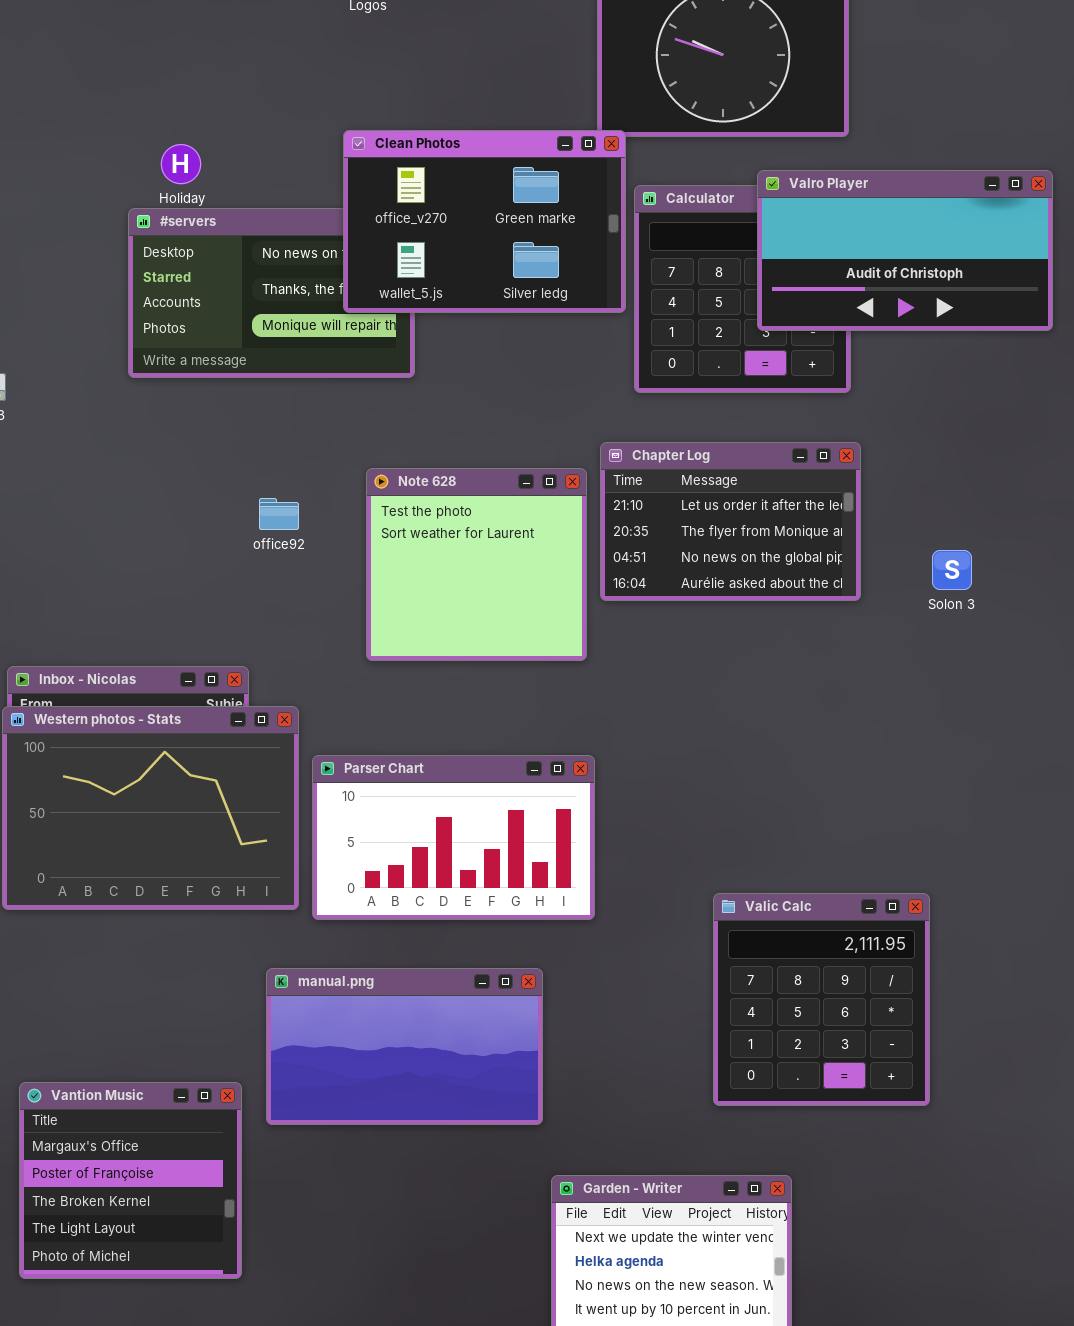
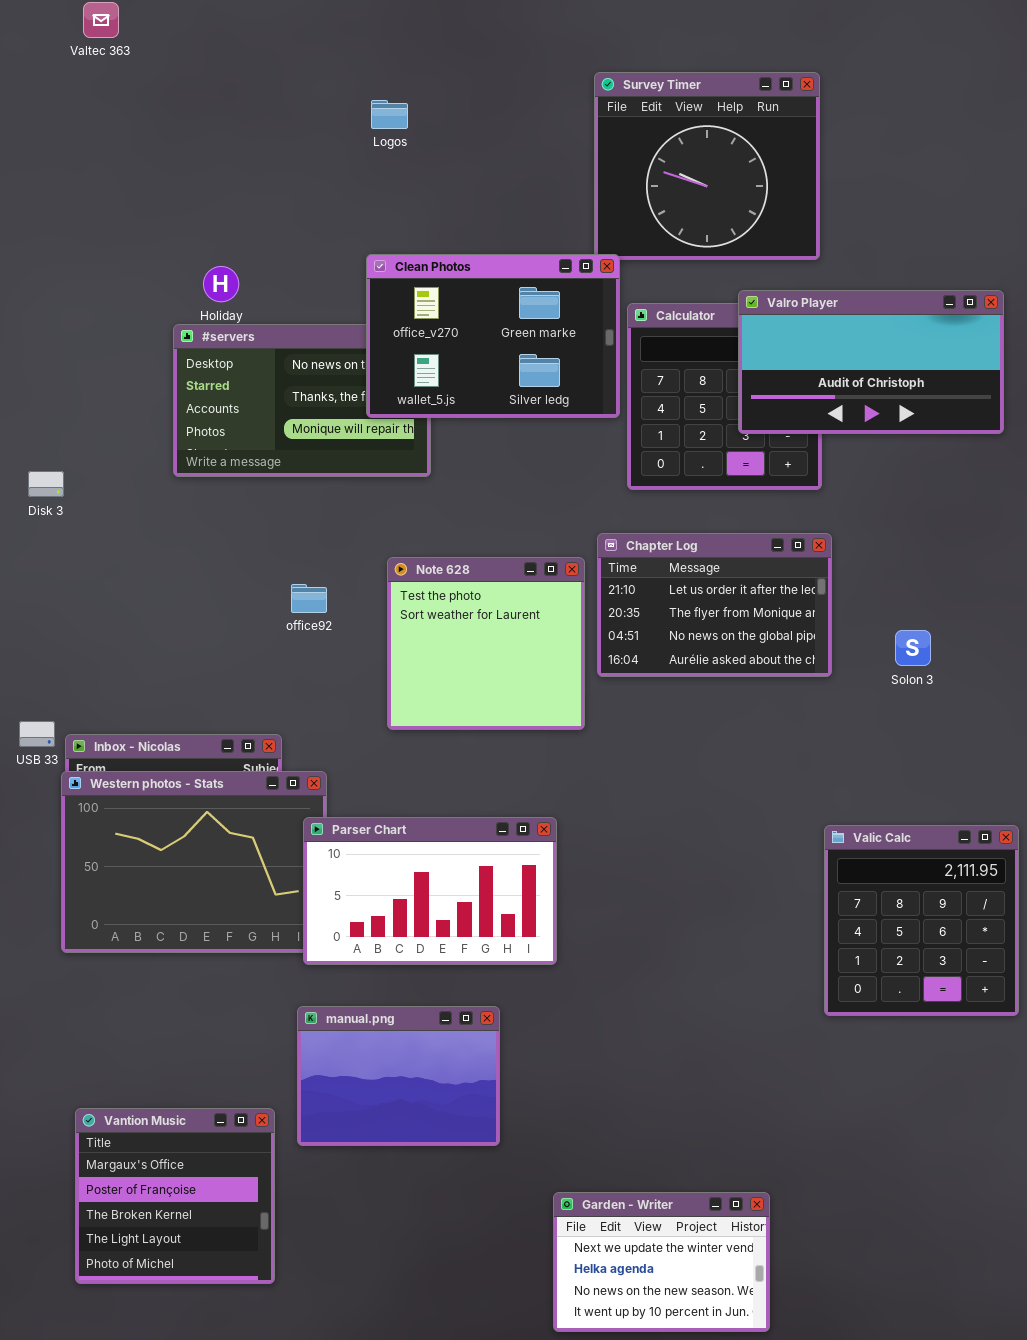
Parser Chart: [312,755,595,920] -> [303,817,557,965], moved
Valic Calc: [713,893,930,1106] -> [824,825,1019,1016], moved
manual.png: [266,968,543,1125] -> [297,1006,500,1146], resized

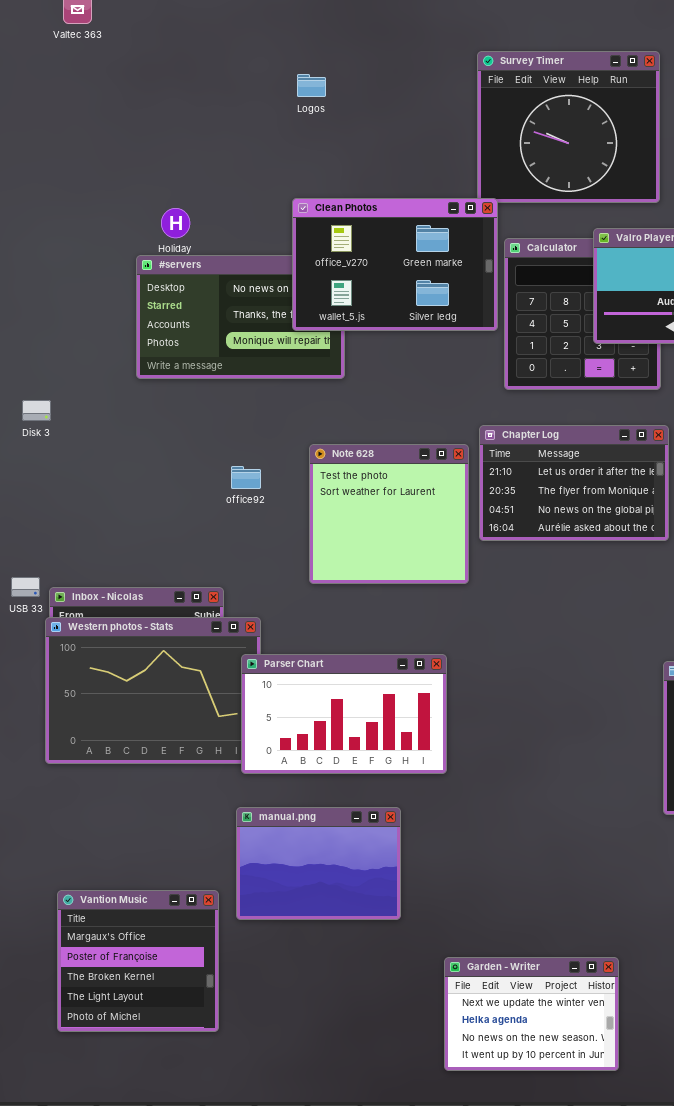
Disk 3: [28,471,64,497] -> [22,400,51,421], moved

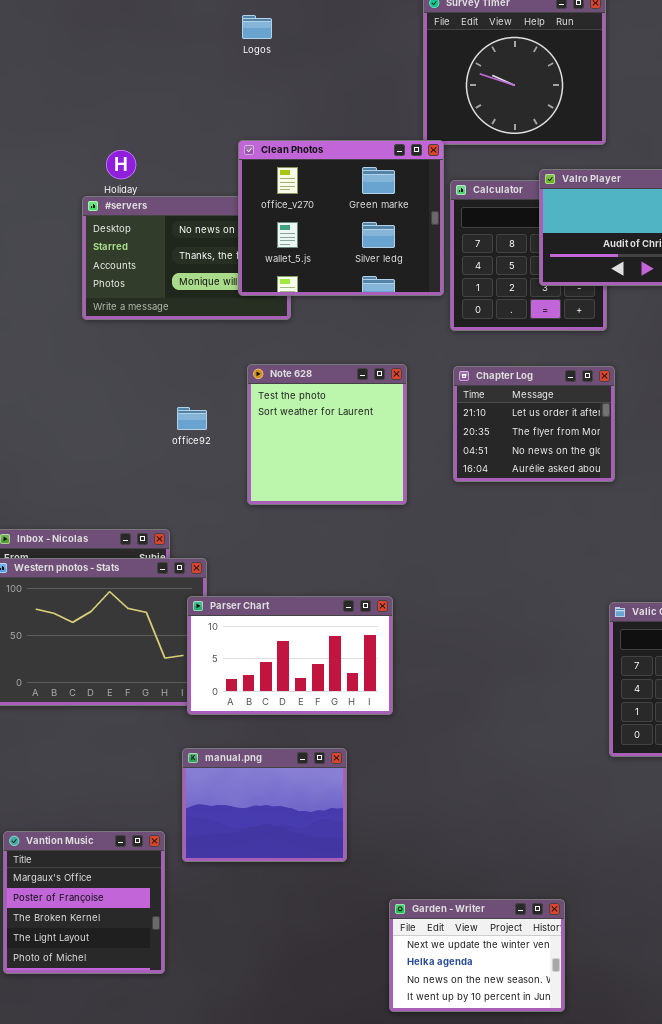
Clean Photos: [292,198,498,331] -> [238,140,444,296], resized
Chapter Log: [479,425,669,541] -> [453,366,615,482], resized
Note 628: [309,444,469,584] -> [247,364,407,505], moved

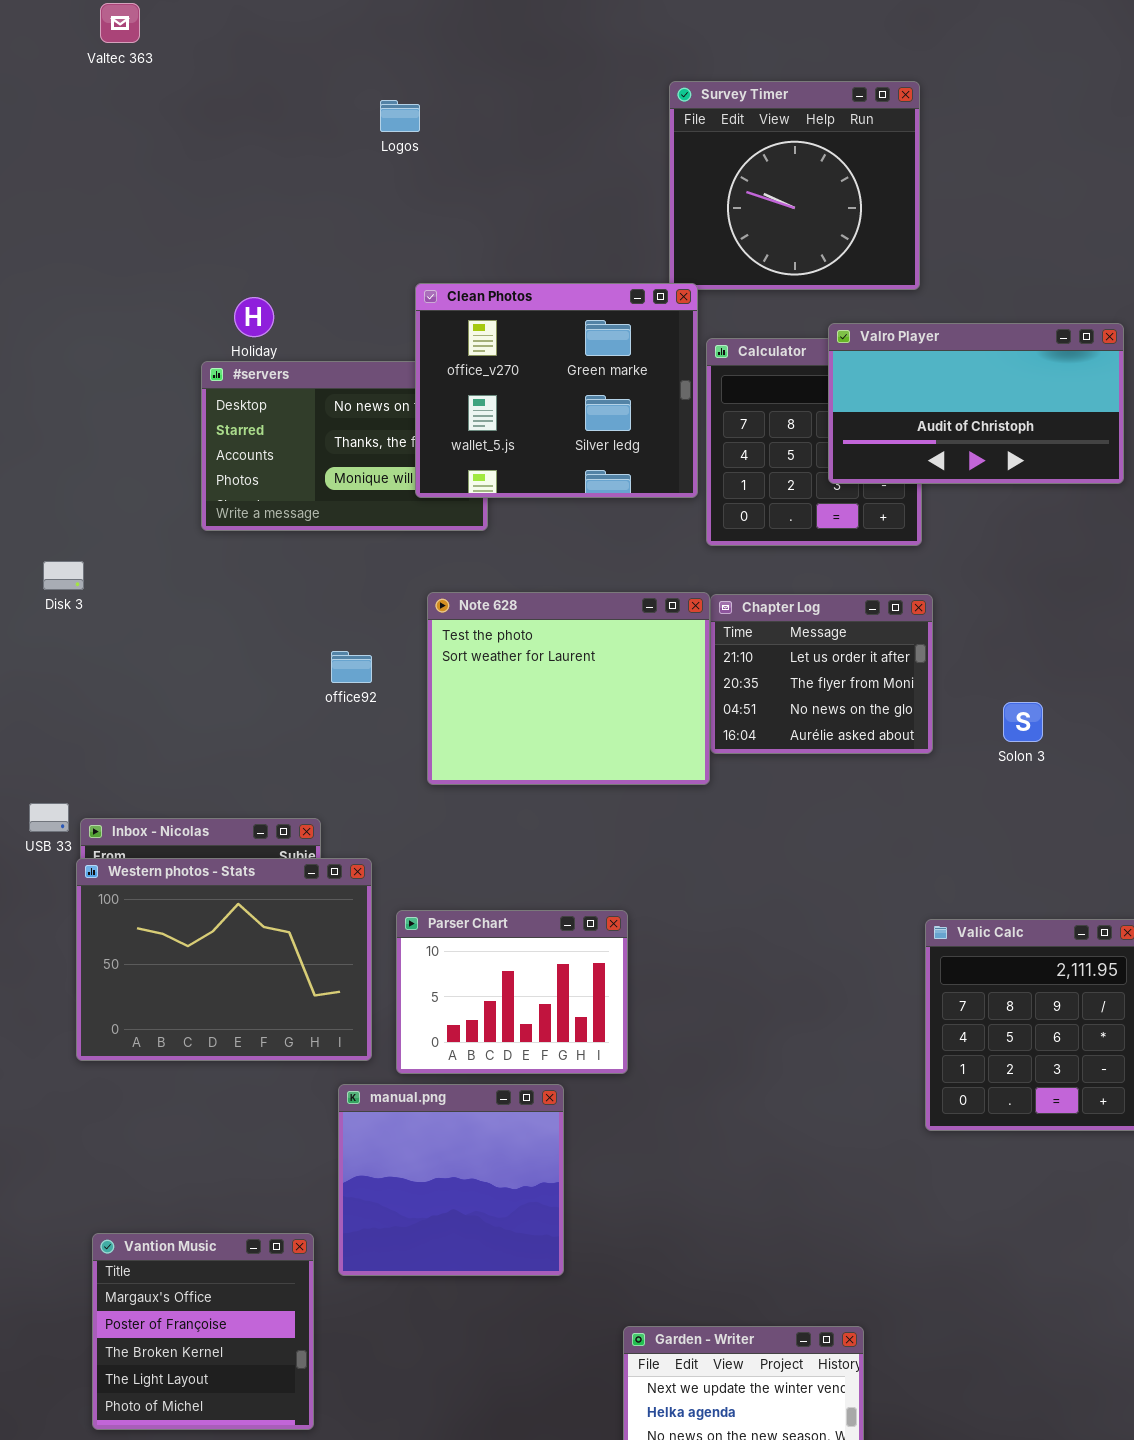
Logos: [242,15,272,39] -> [380,100,420,132], moved
Note 628: [247,364,407,505] -> [427,592,710,785], resized
Parser Chart: [187,596,393,715] -> [396,910,628,1074], resized
manual.png: [182,748,347,862] -> [338,1084,564,1276], resized

